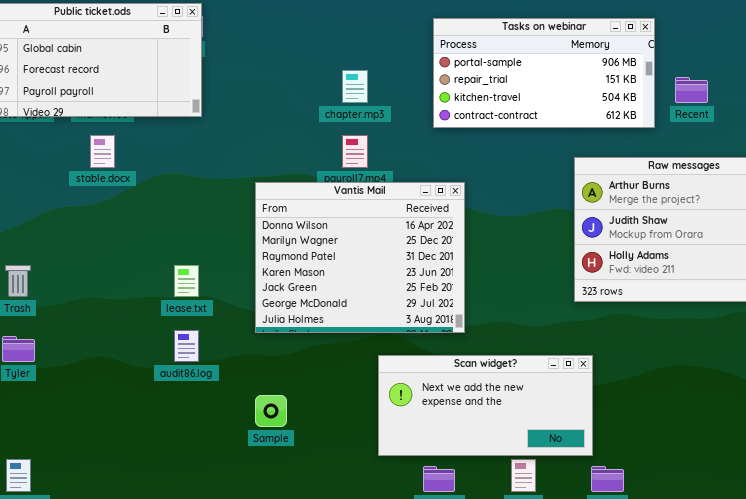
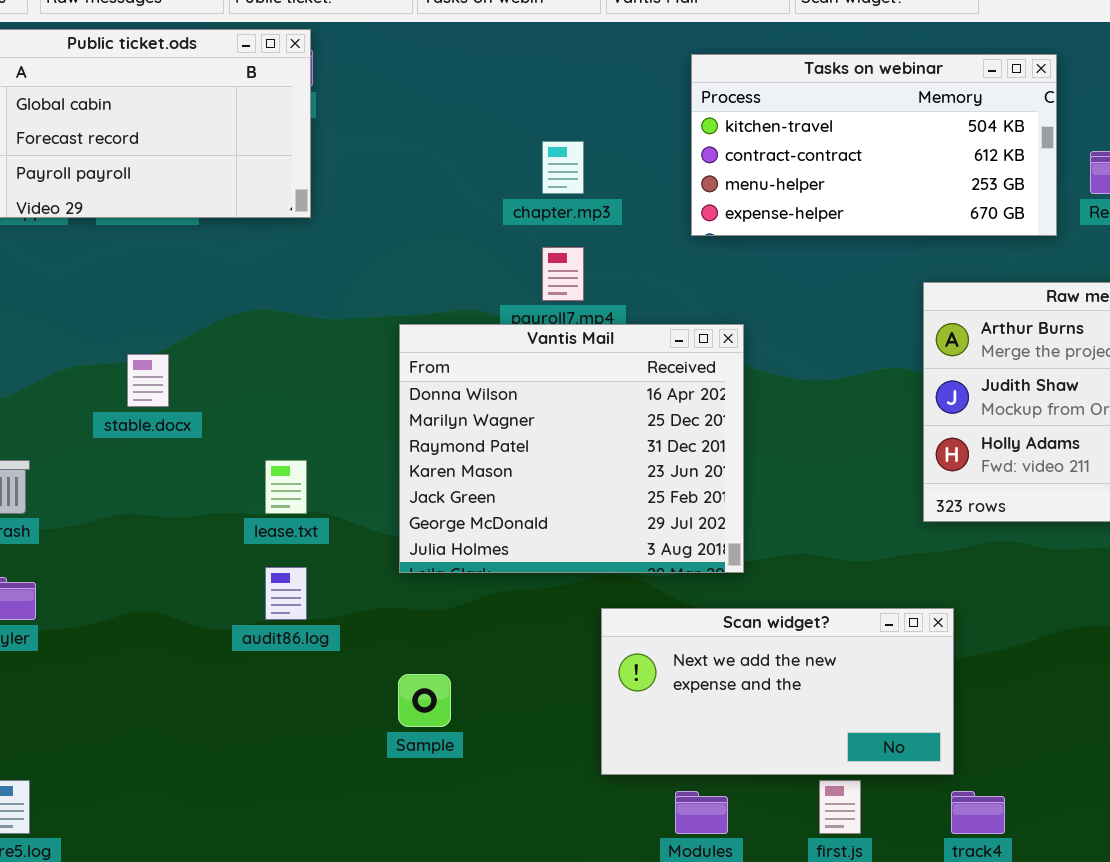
Tasks on webinar: [433,18,655,128] -> [691,54,1057,236], scrolled down 2 rows
stable.docx: [90,135,115,168] -> [127,354,169,407], moved

